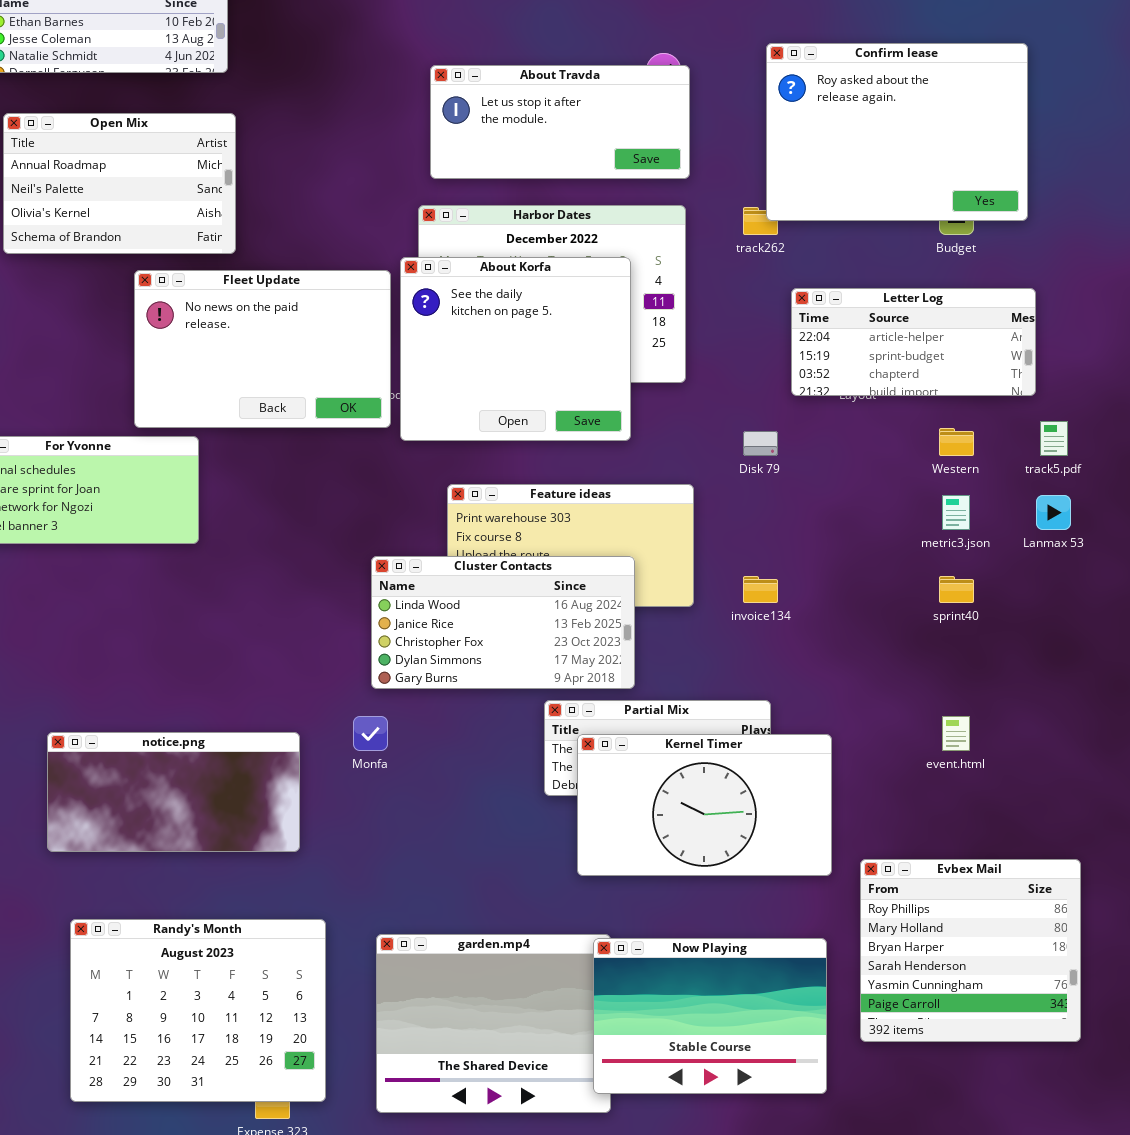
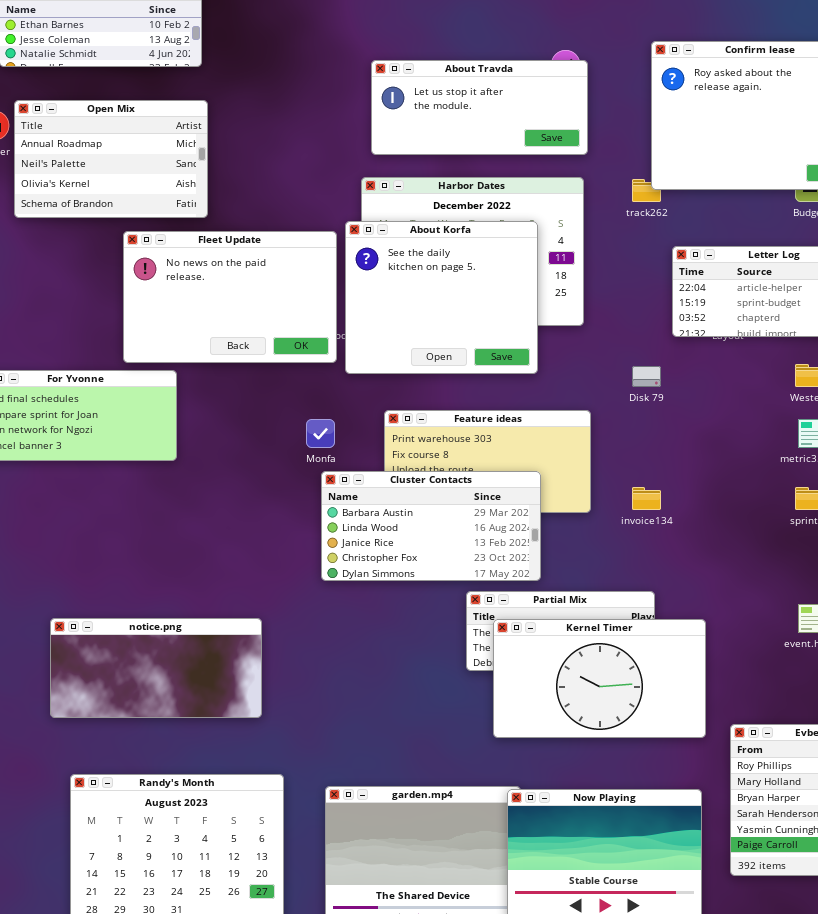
Cluster Contacts: [371,556,635,689] -> [321,471,541,581], scrolled up 1 row
Monfa: [353,716,388,751] -> [306,419,335,448], moved

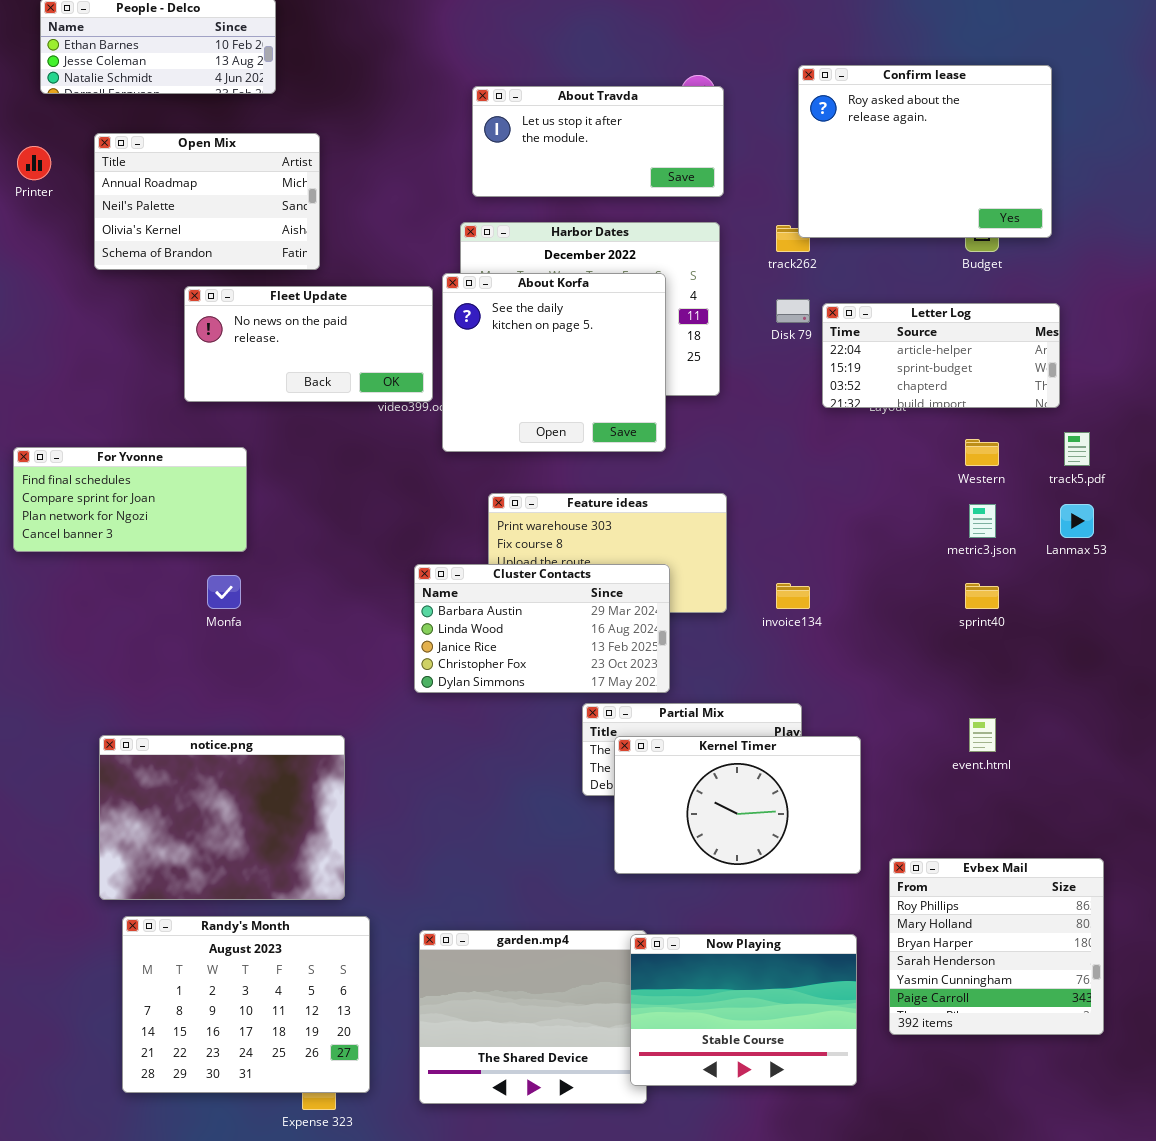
Open Mix: [14,100,208,218] -> [94,133,320,270], moved
Fleet Update: [123,231,337,363] -> [184,286,433,402], resized
Disk 79: [632,366,661,387] -> [776,299,810,323], moved
Monfa: [306,419,335,448] -> [207,575,241,609], moved
notice.png: [50,618,262,718] -> [99,735,345,900], resized

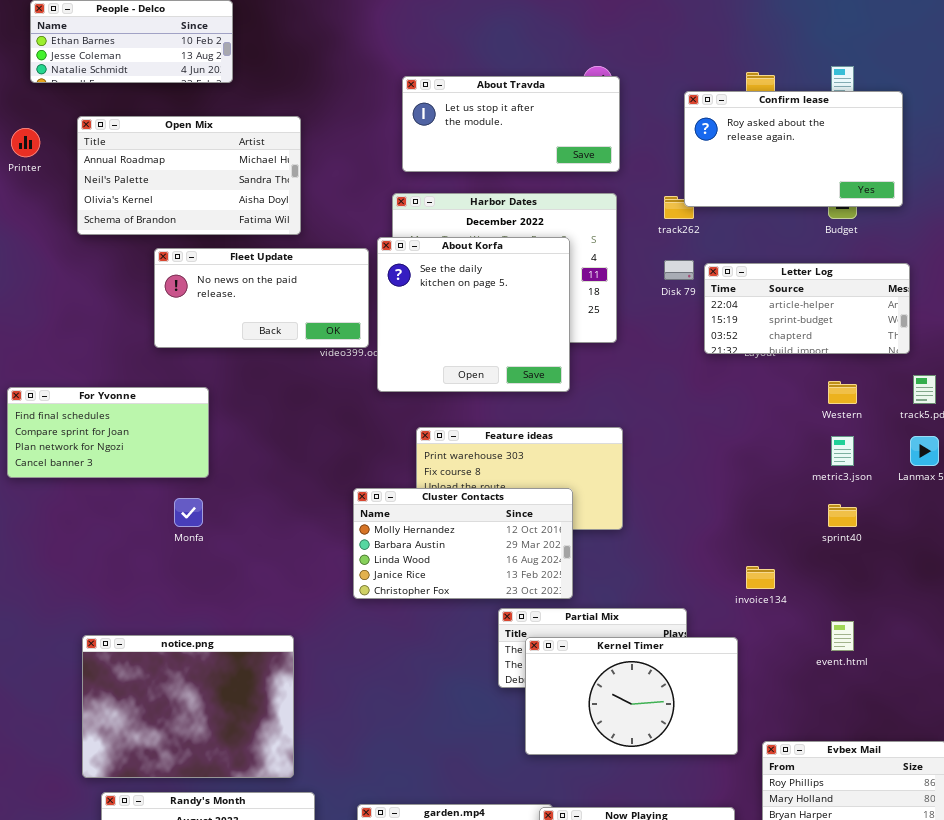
Confirm lease: [798,65,1052,238] -> [684,91,903,207], resized
Open Mix: [94,133,320,270] -> [77,116,301,235], resized
Cluster Contacts: [414,564,670,693] -> [353,488,573,599], scrolled up 1 row
invoice134: [776,583,810,609] -> [746,566,775,589], moved

